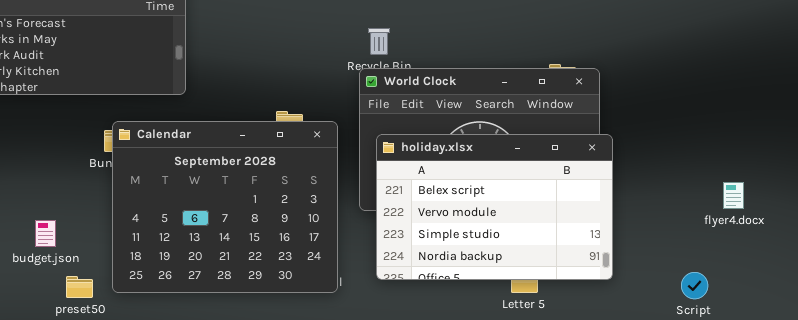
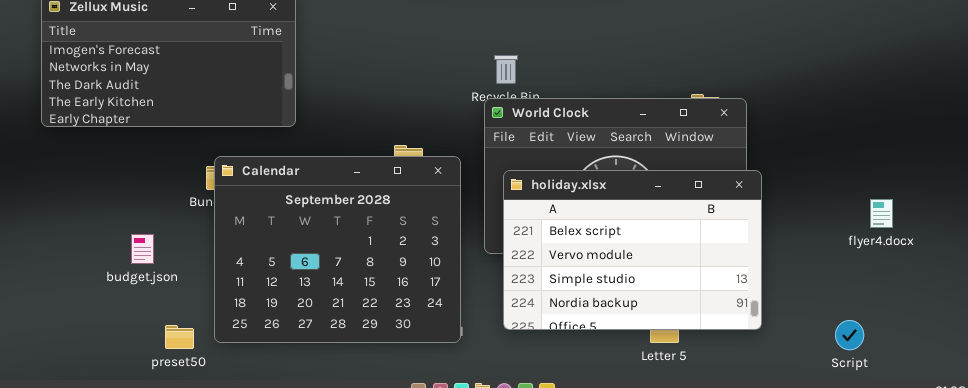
flyer4.docx: [723,182,744,209] -> [870,199,893,228], moved
budget.json: [35,220,56,247] -> [131,234,154,264], moved

